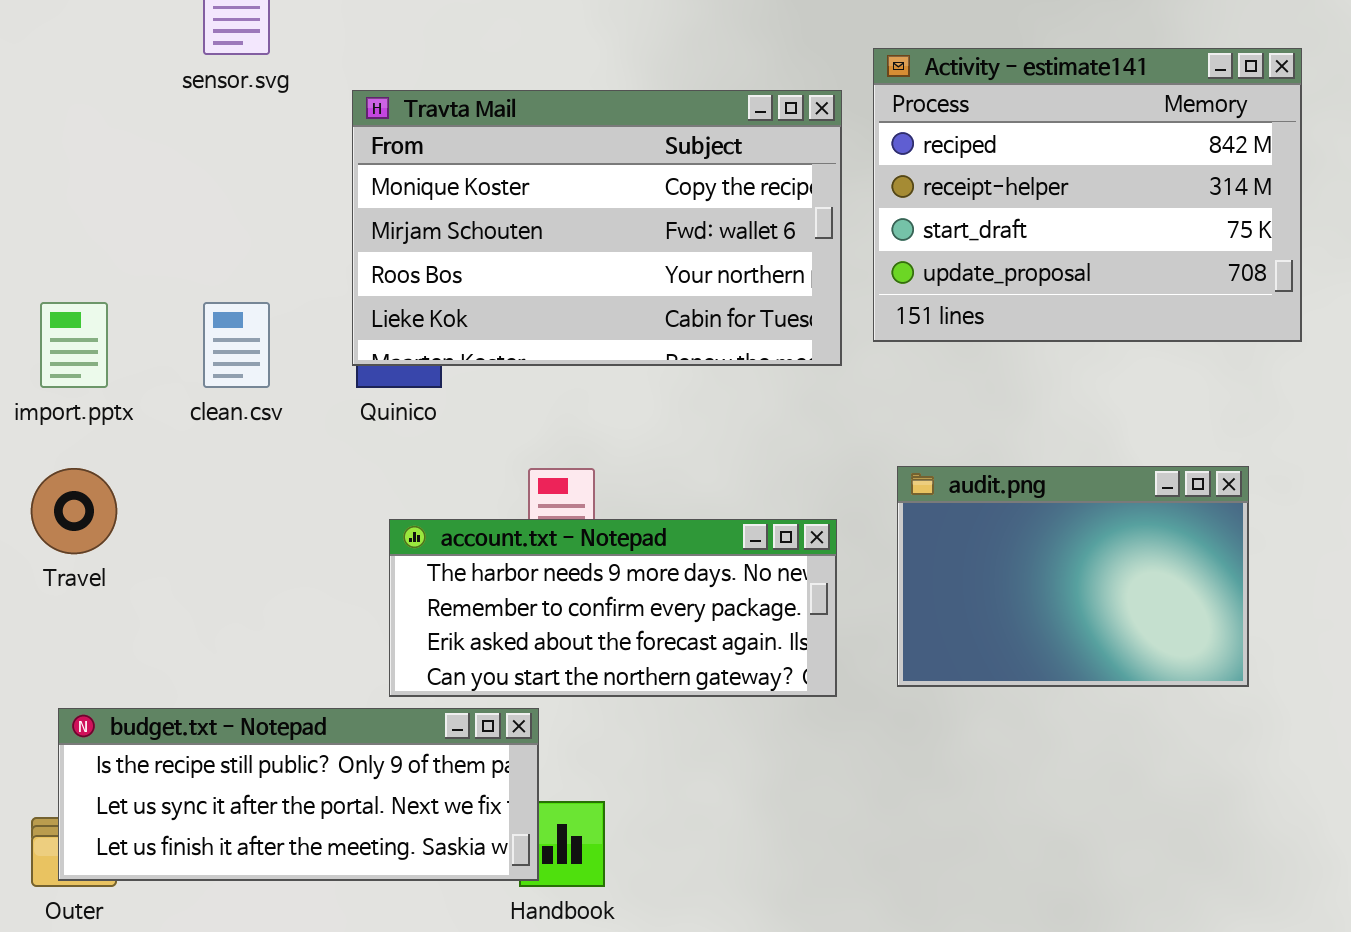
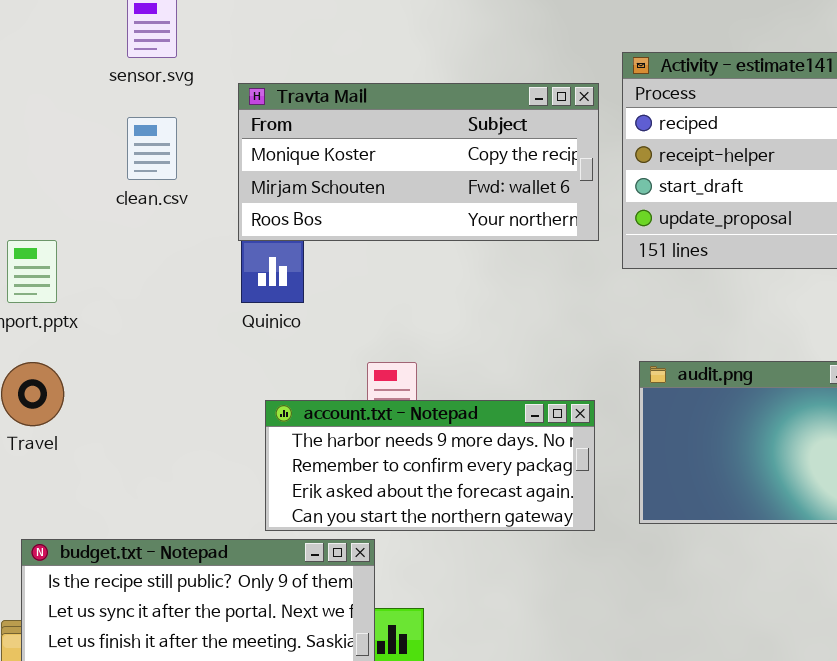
Travta Mail: [352,90,842,366] -> [238,83,599,241], resized
clean.csv: [203,302,270,388] -> [127,117,177,180], moved

